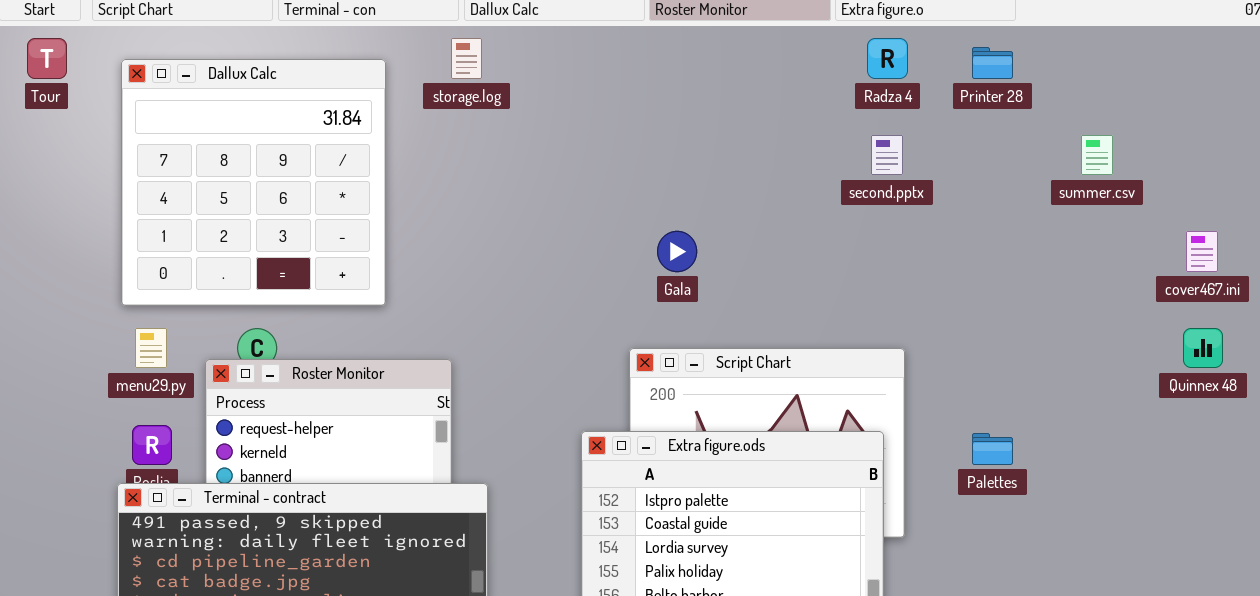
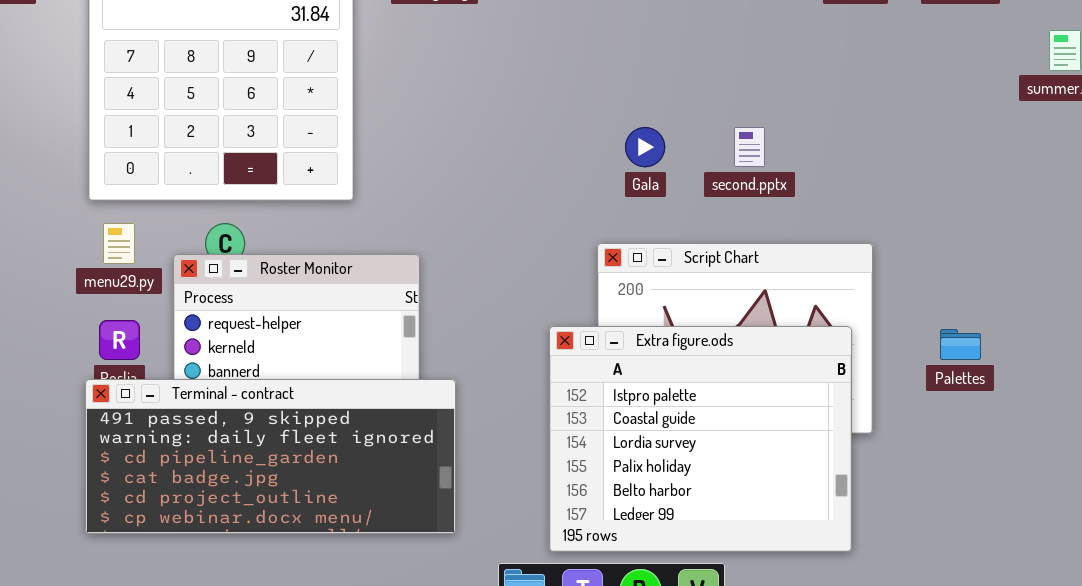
second.pptx: [871,135,903,175] -> [734,127,765,167], moved

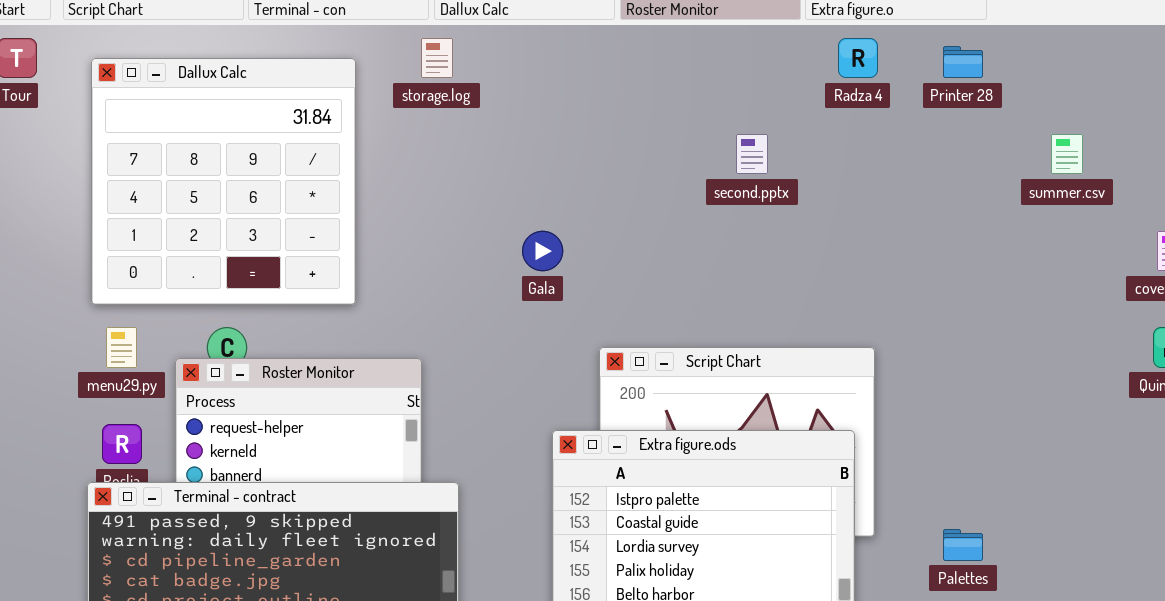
Gala: [625,127,665,167] -> [522,231,563,271], moved
second.pptx: [734,127,765,167] -> [736,134,768,174], moved
Palettes: [940,329,981,360] -> [943,529,983,561], moved

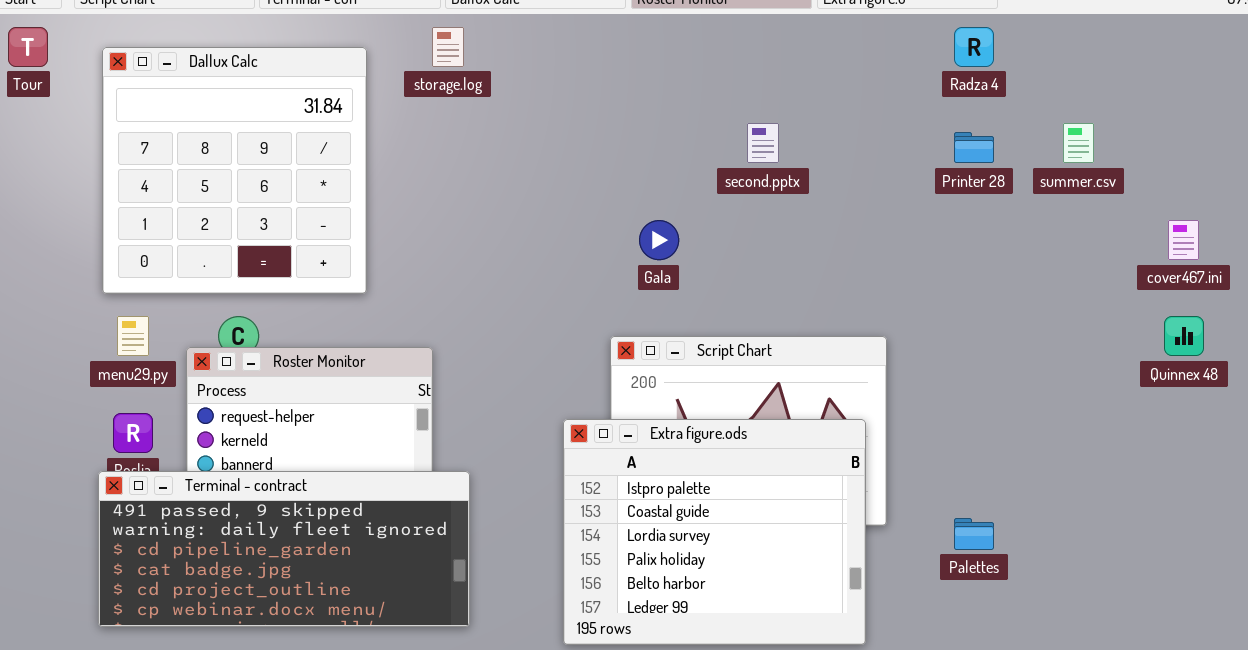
Radza 4: [838,38,878,78] -> [954,27,994,67], moved
Printer 28: [943,46,983,78] -> [954,132,994,163], moved
Gala: [522,231,563,271] -> [639,220,679,260], moved

